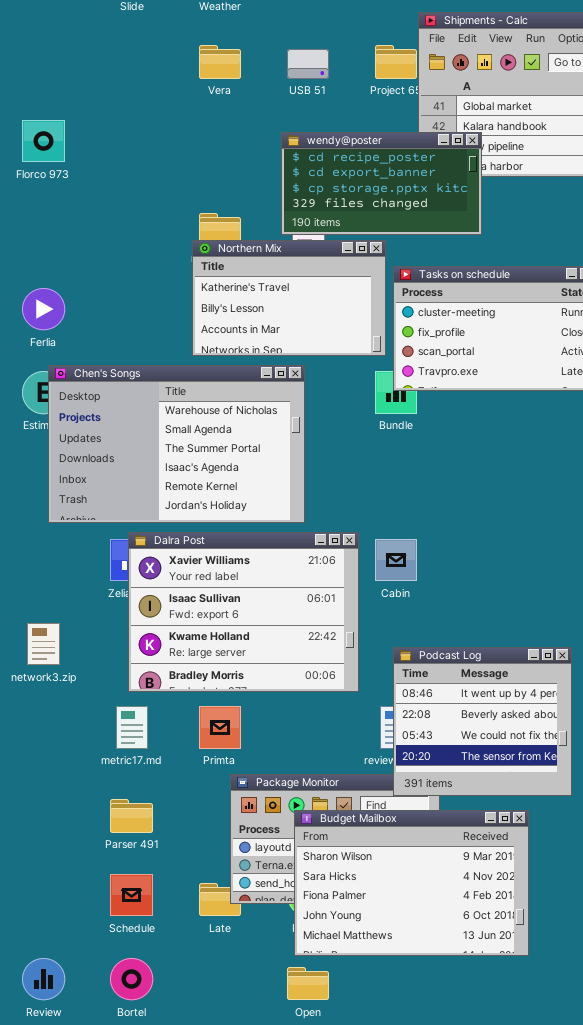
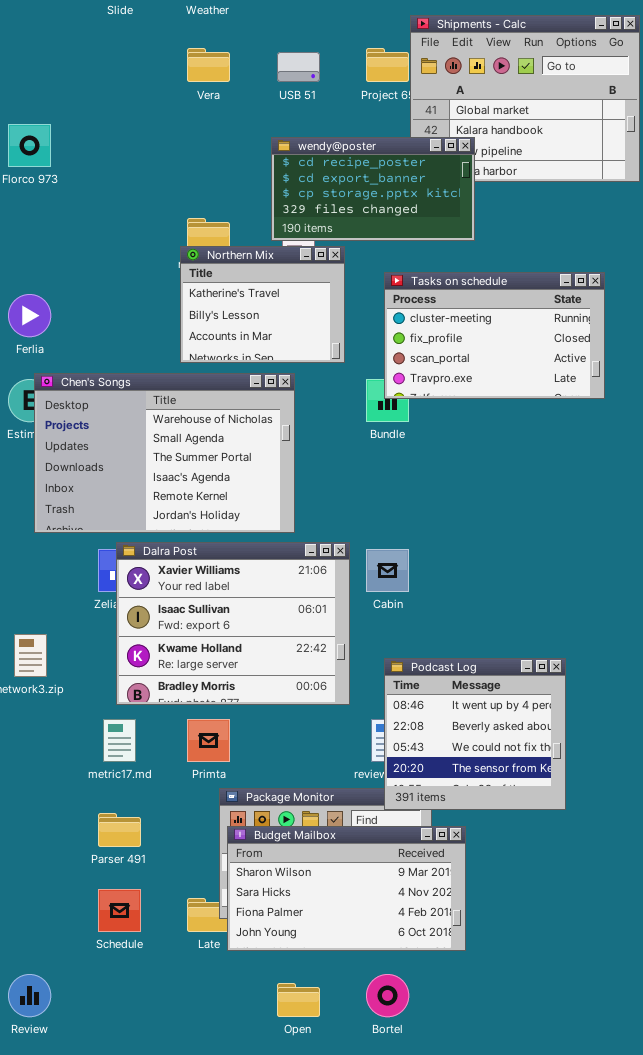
Northern Mix: [192,240,386,356] -> [180,246,345,363], resized
Budget Mailbox: [294,810,529,956] -> [227,826,466,951], moved, resized
Bortel: [110,958,153,1000] -> [366,974,409,1017], moved

